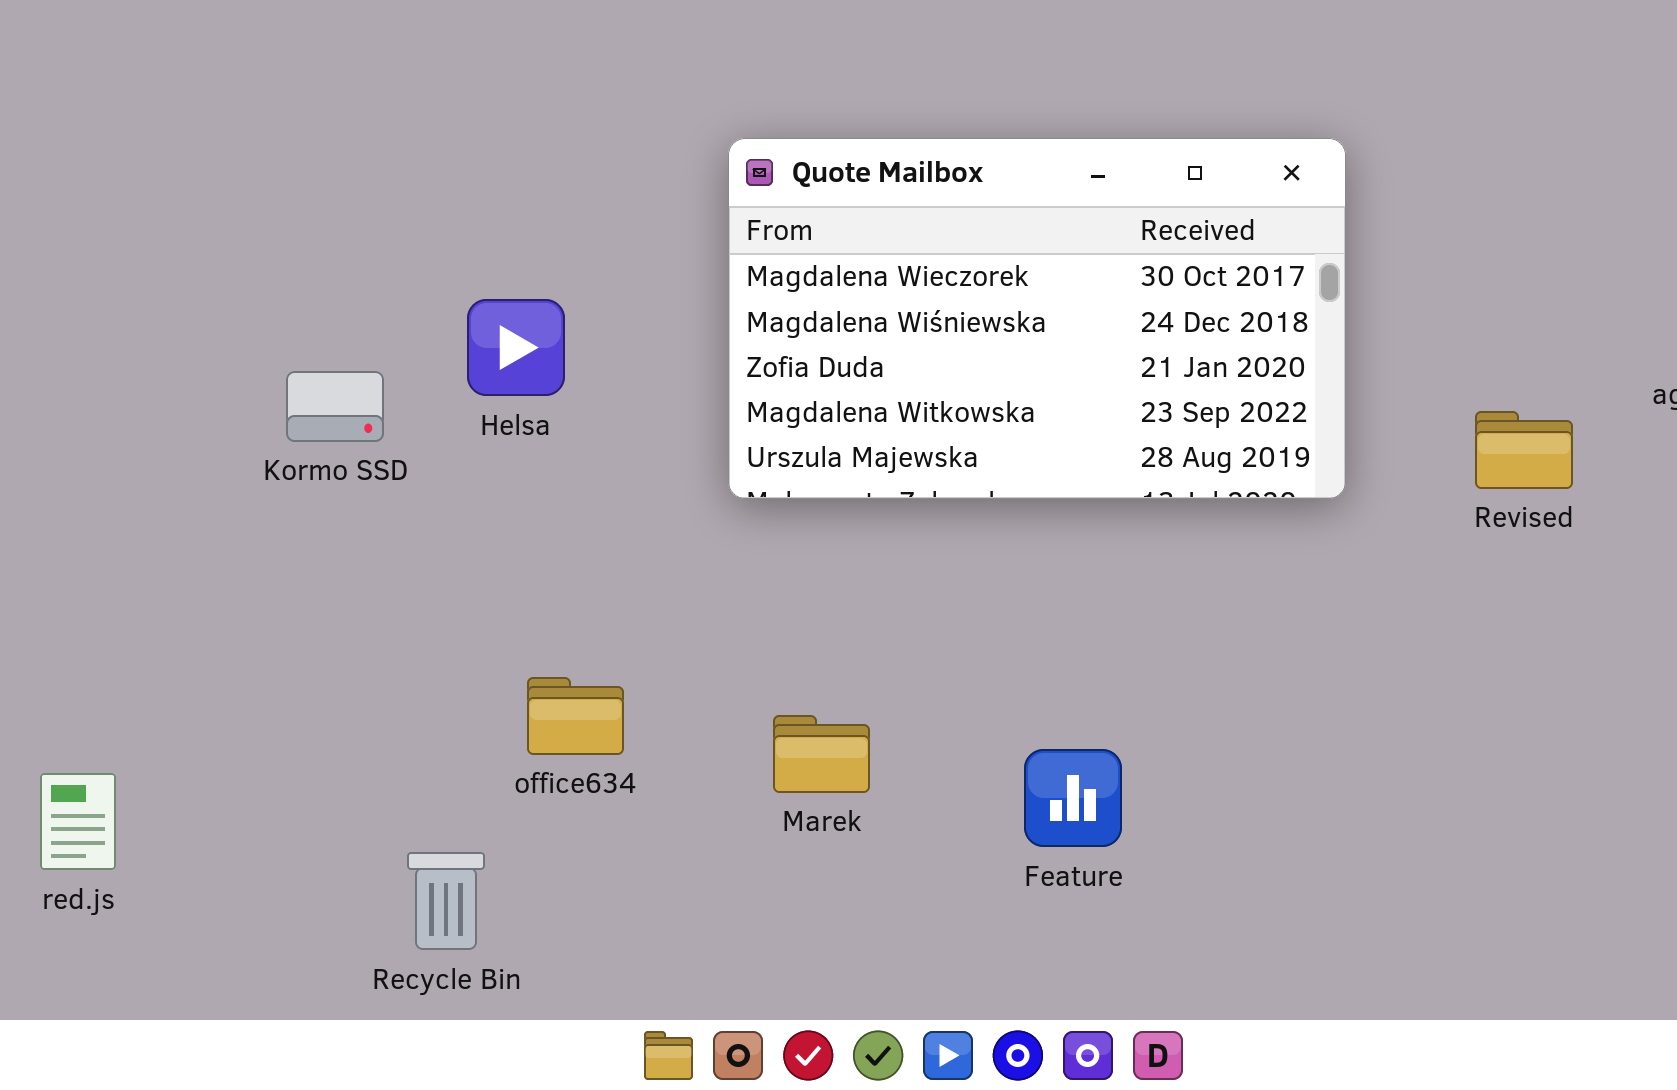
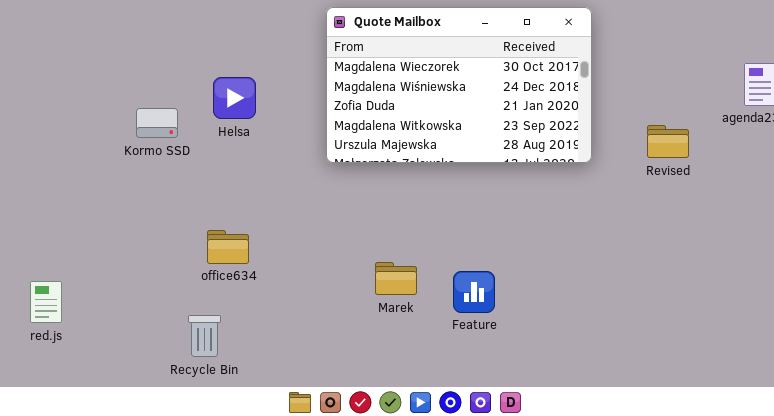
office634: [527,677,624,755] -> [207,230,249,264], moved
Marek: [773,715,870,793] -> [375,262,417,295], moved

